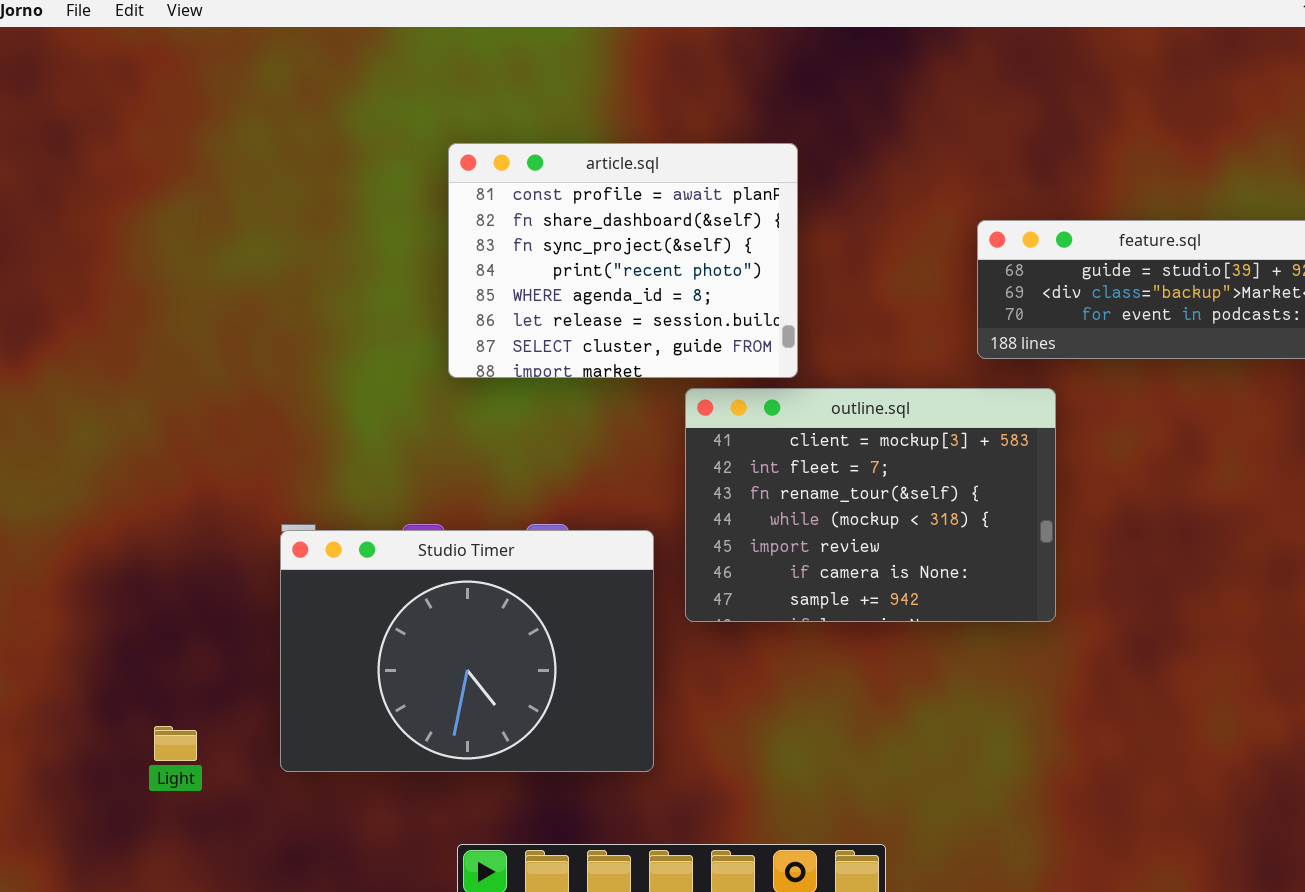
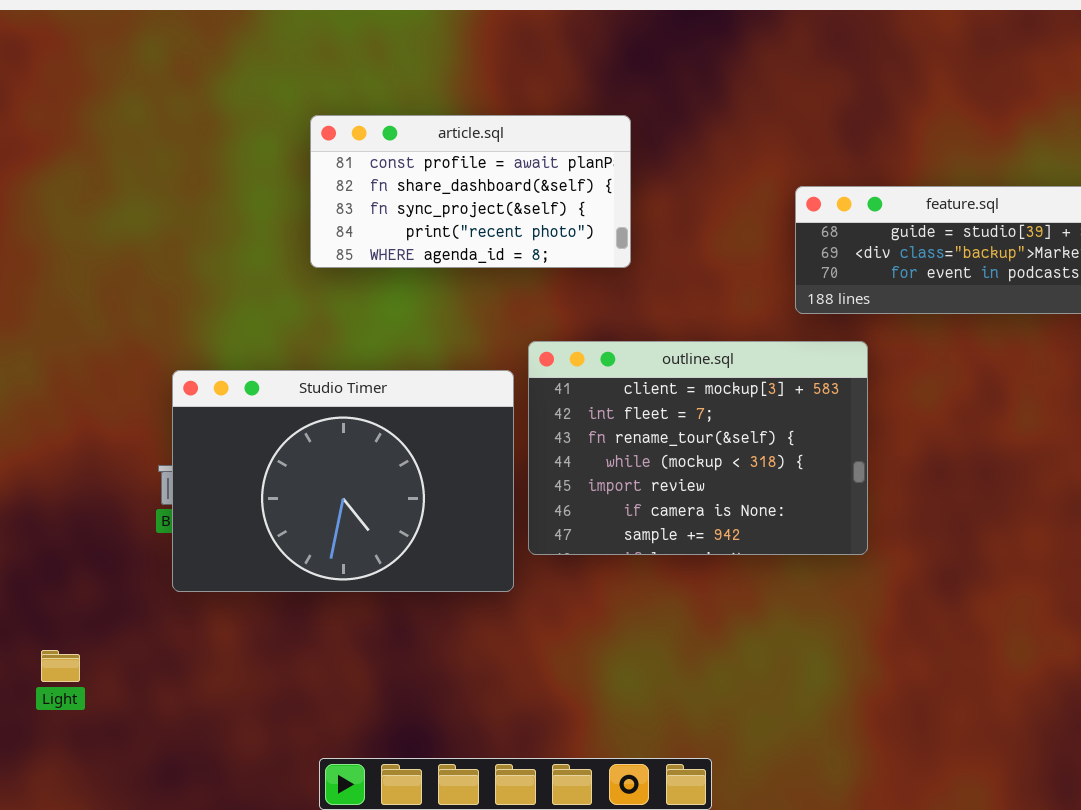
article.sql: [448,143,798,378] -> [310,115,631,268], resized
Studio Timer: [280,530,654,772] -> [172,370,514,592], moved

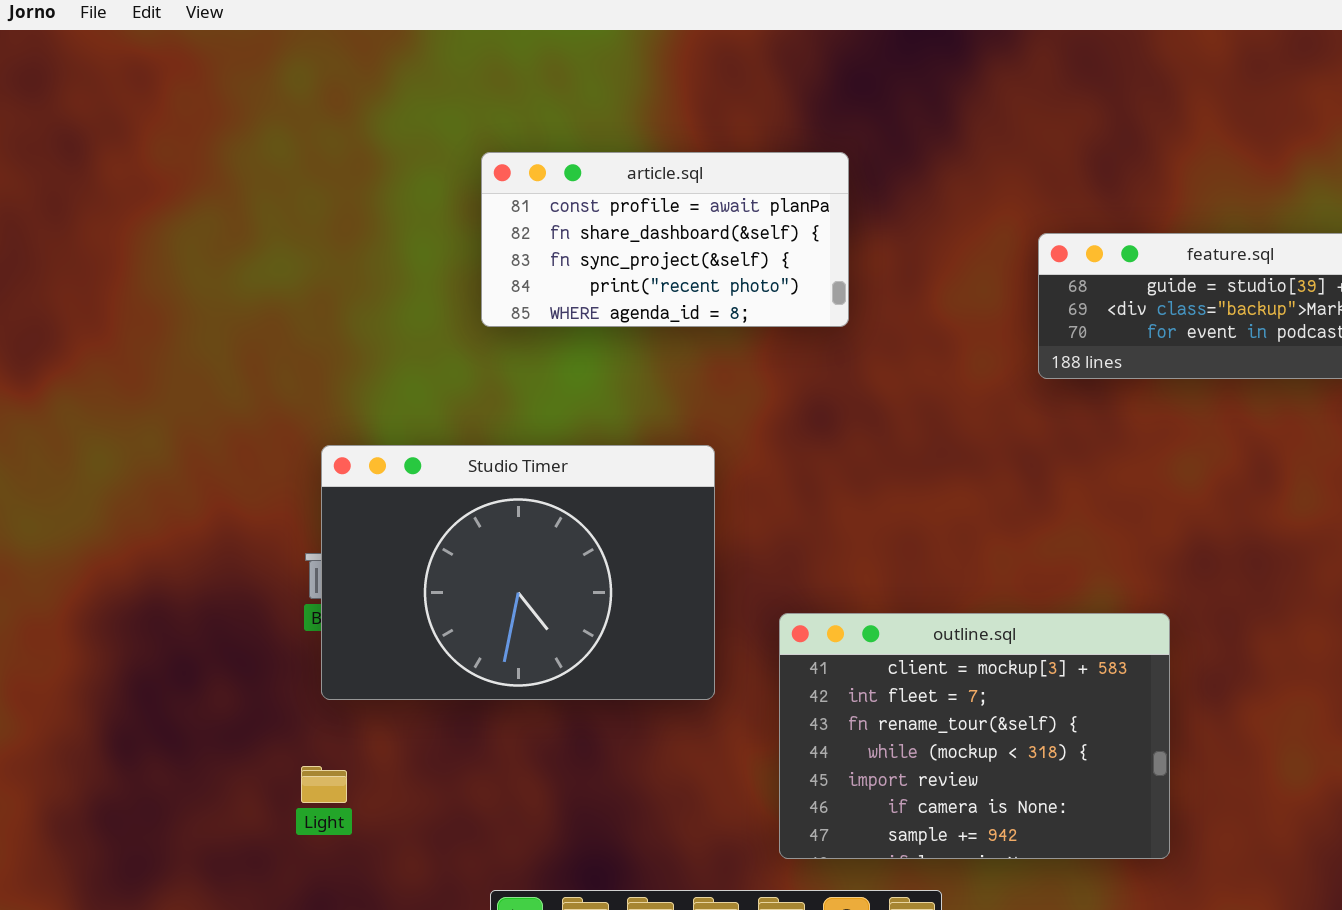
outline.sql: [528,341,868,555] -> [779,613,1170,859], moved
Light: [41,650,80,682] -> [301,766,347,803], moved

